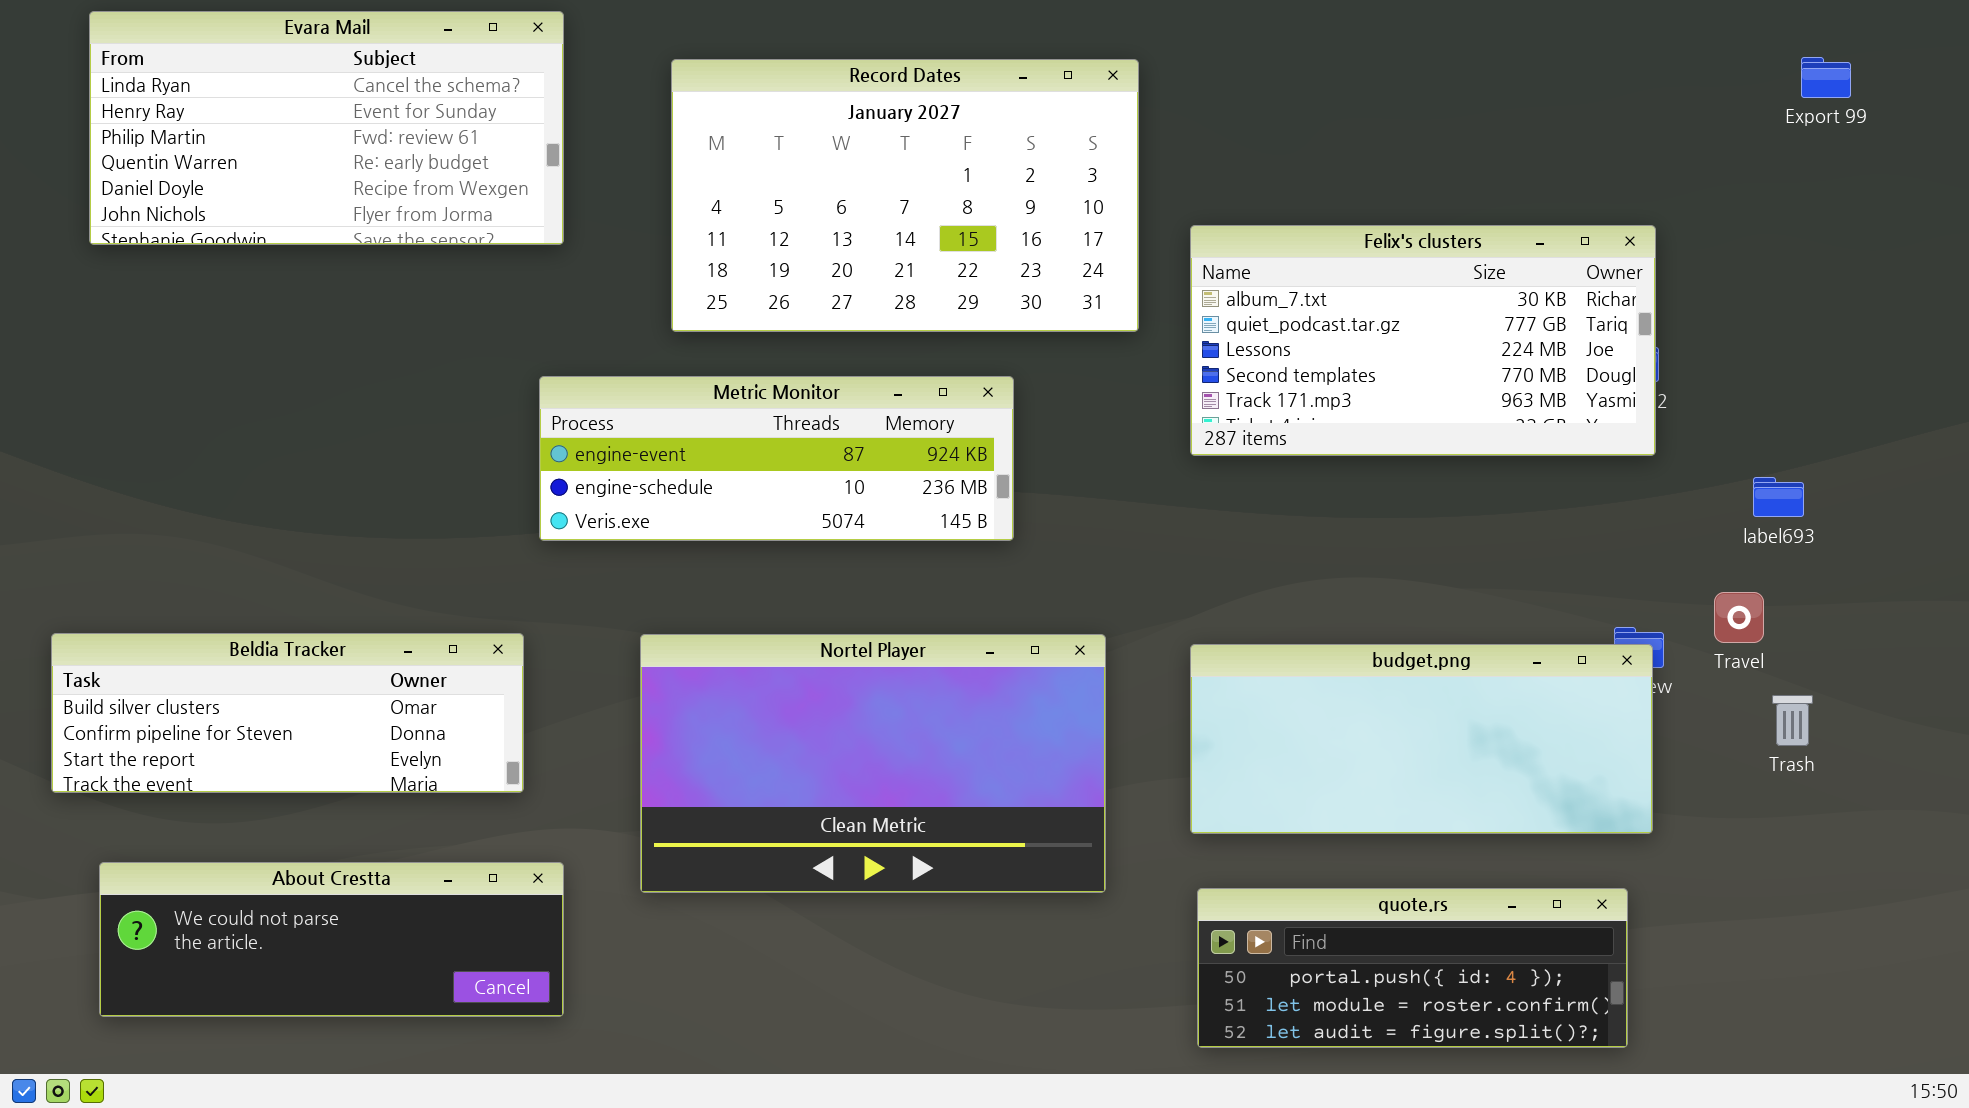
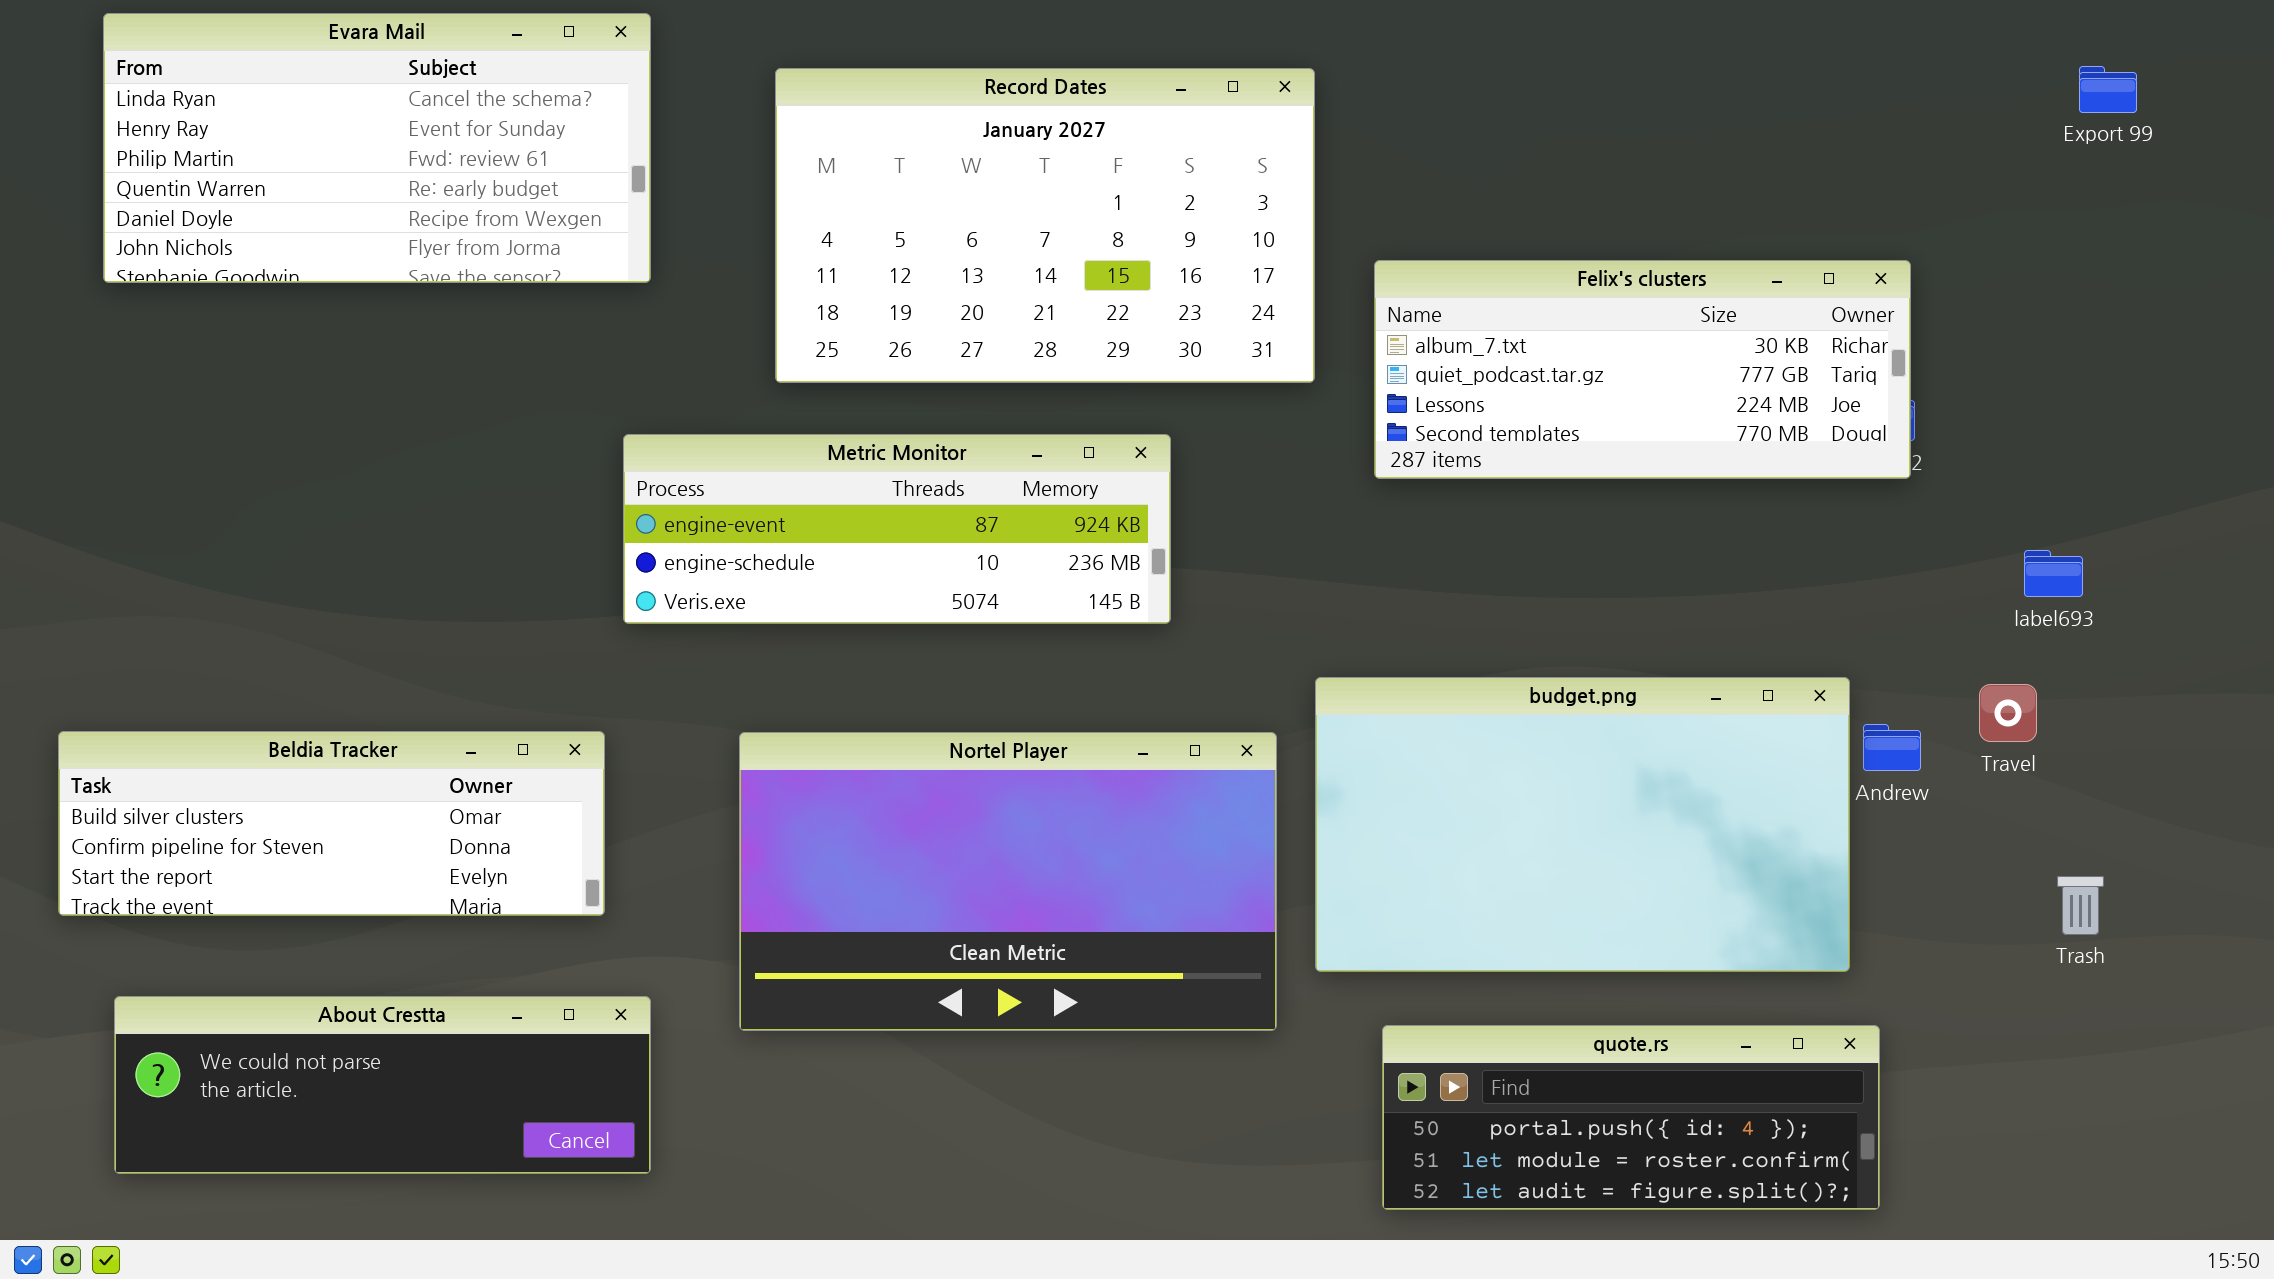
Felix's clusters: [1190,225,1656,456] -> [1374,260,1911,479], resized
budget.png: [1190,644,1653,834] -> [1315,677,1850,972], moved, resized
Trash: [1772,695,1813,746] -> [2057,876,2104,935], moved

